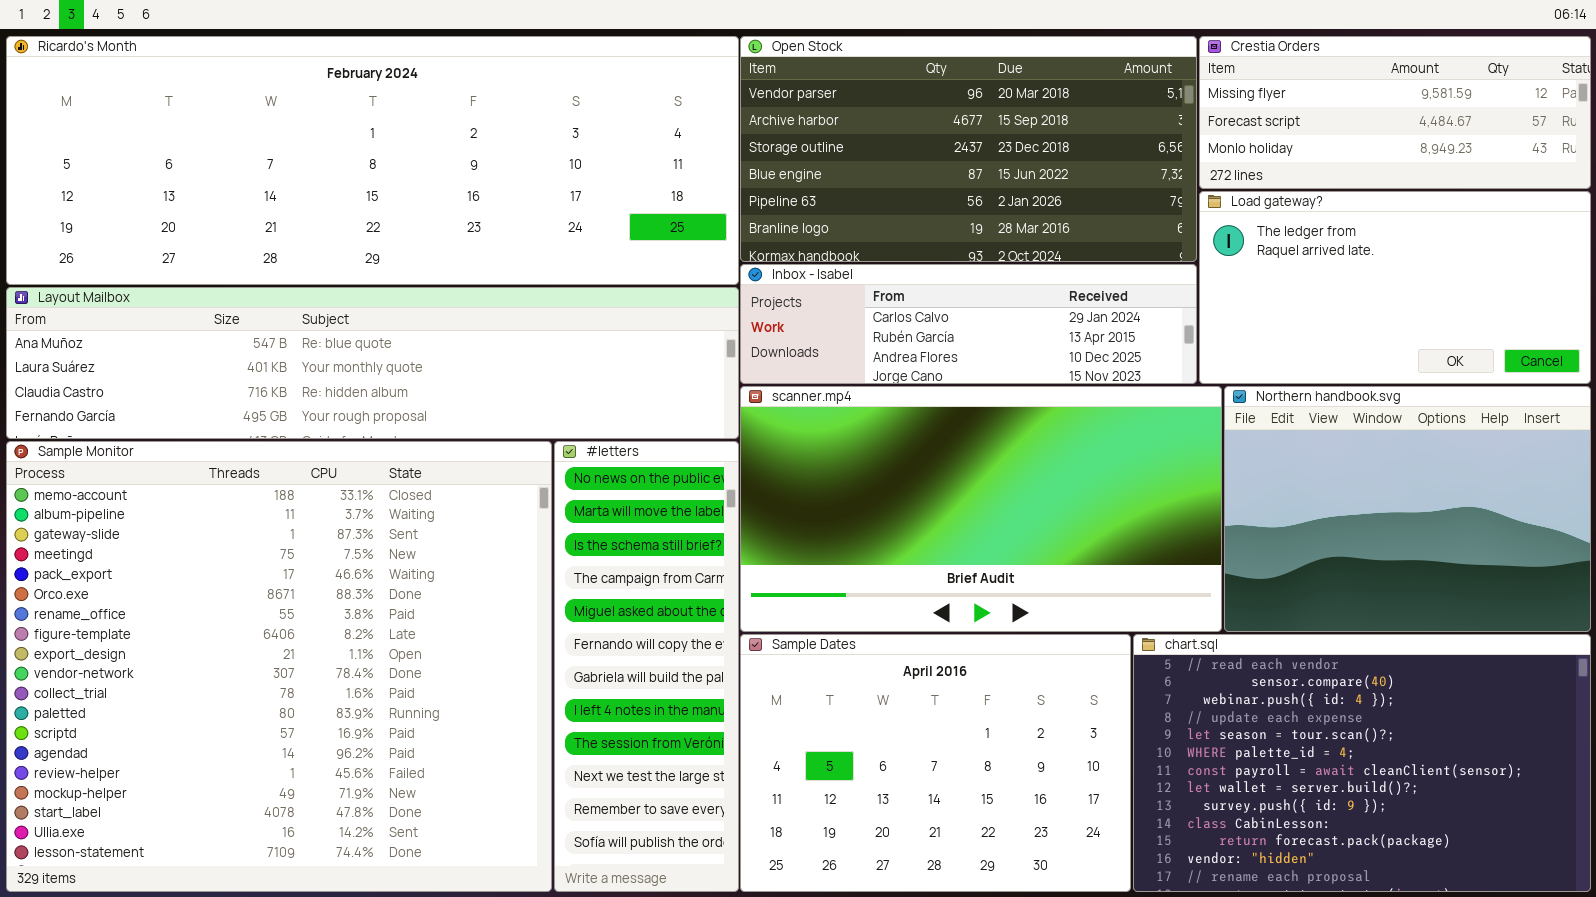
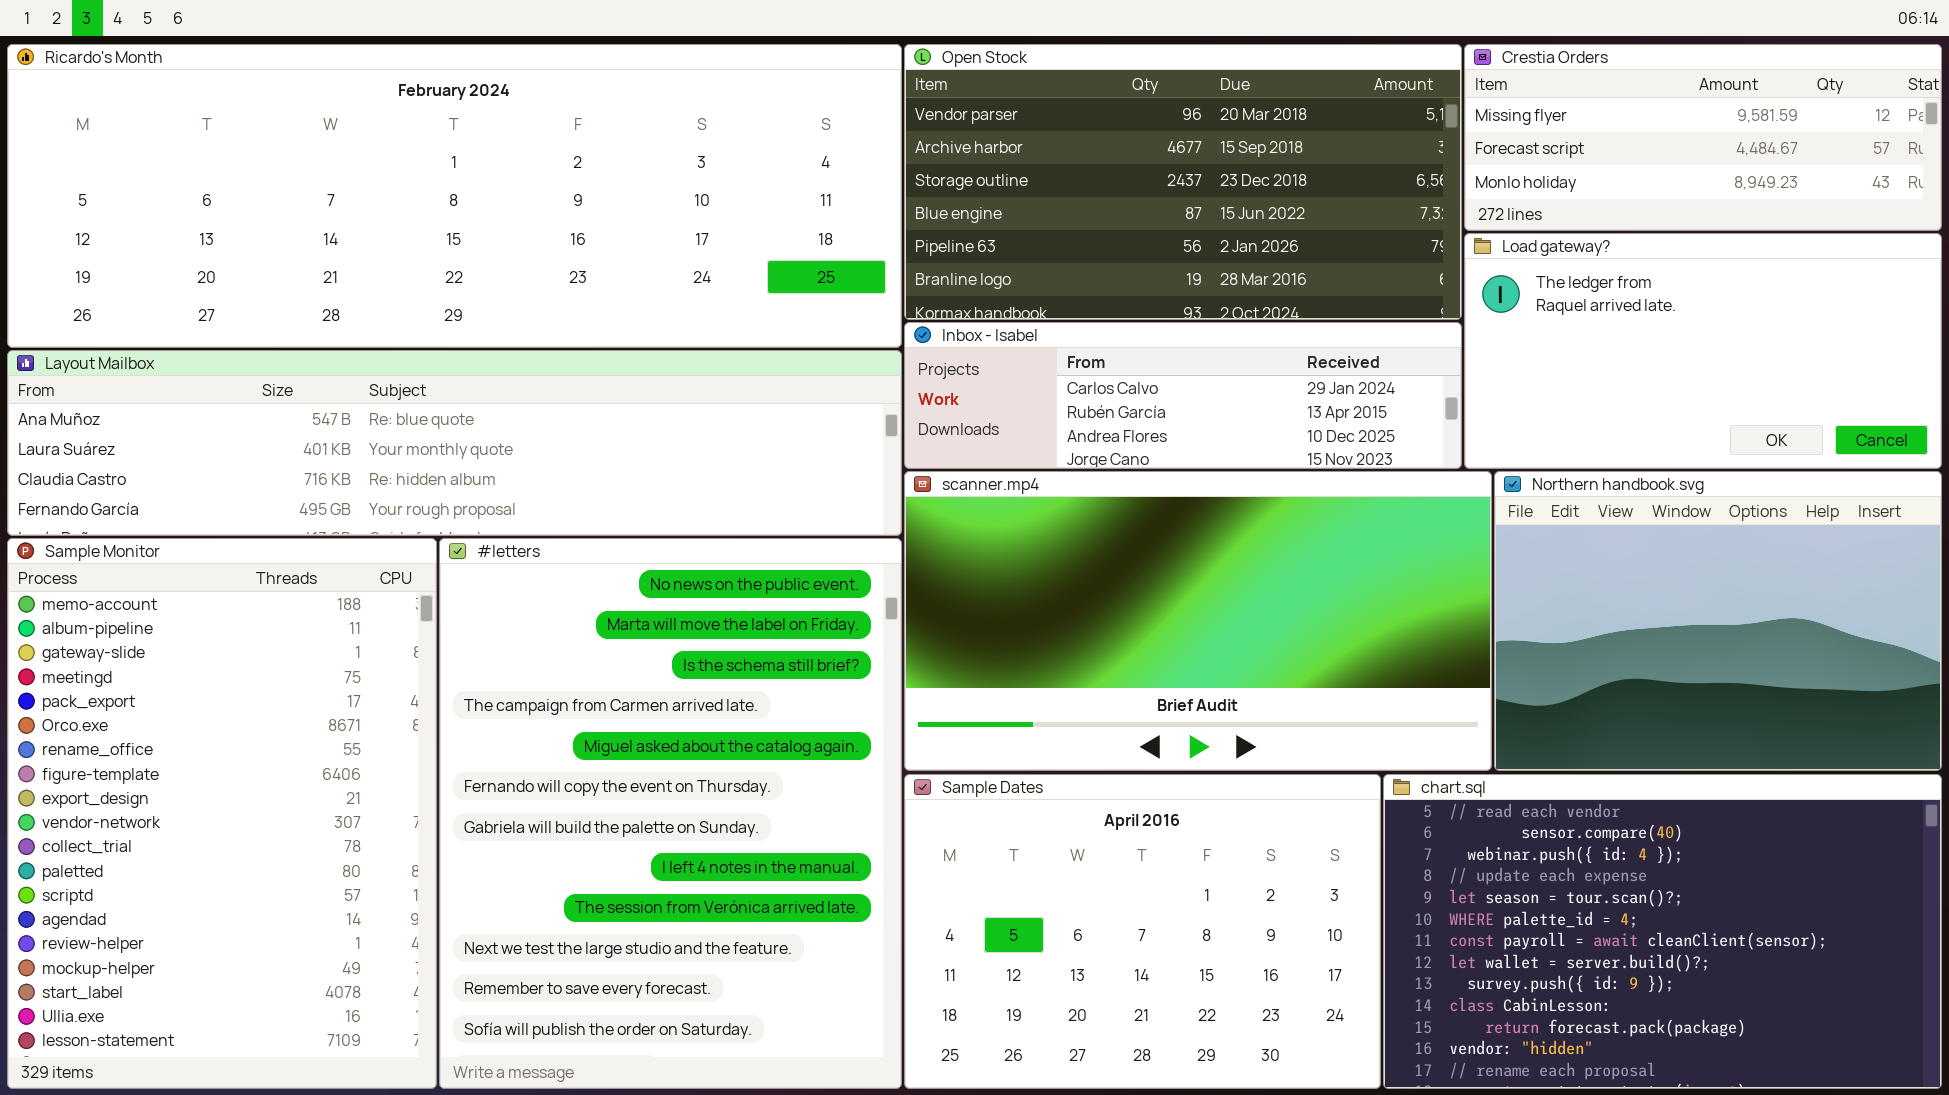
Sample Monitor: [6,441,552,892] -> [7,538,437,1089], resized
#letters: [554,441,739,892] -> [439,538,902,1089], resized

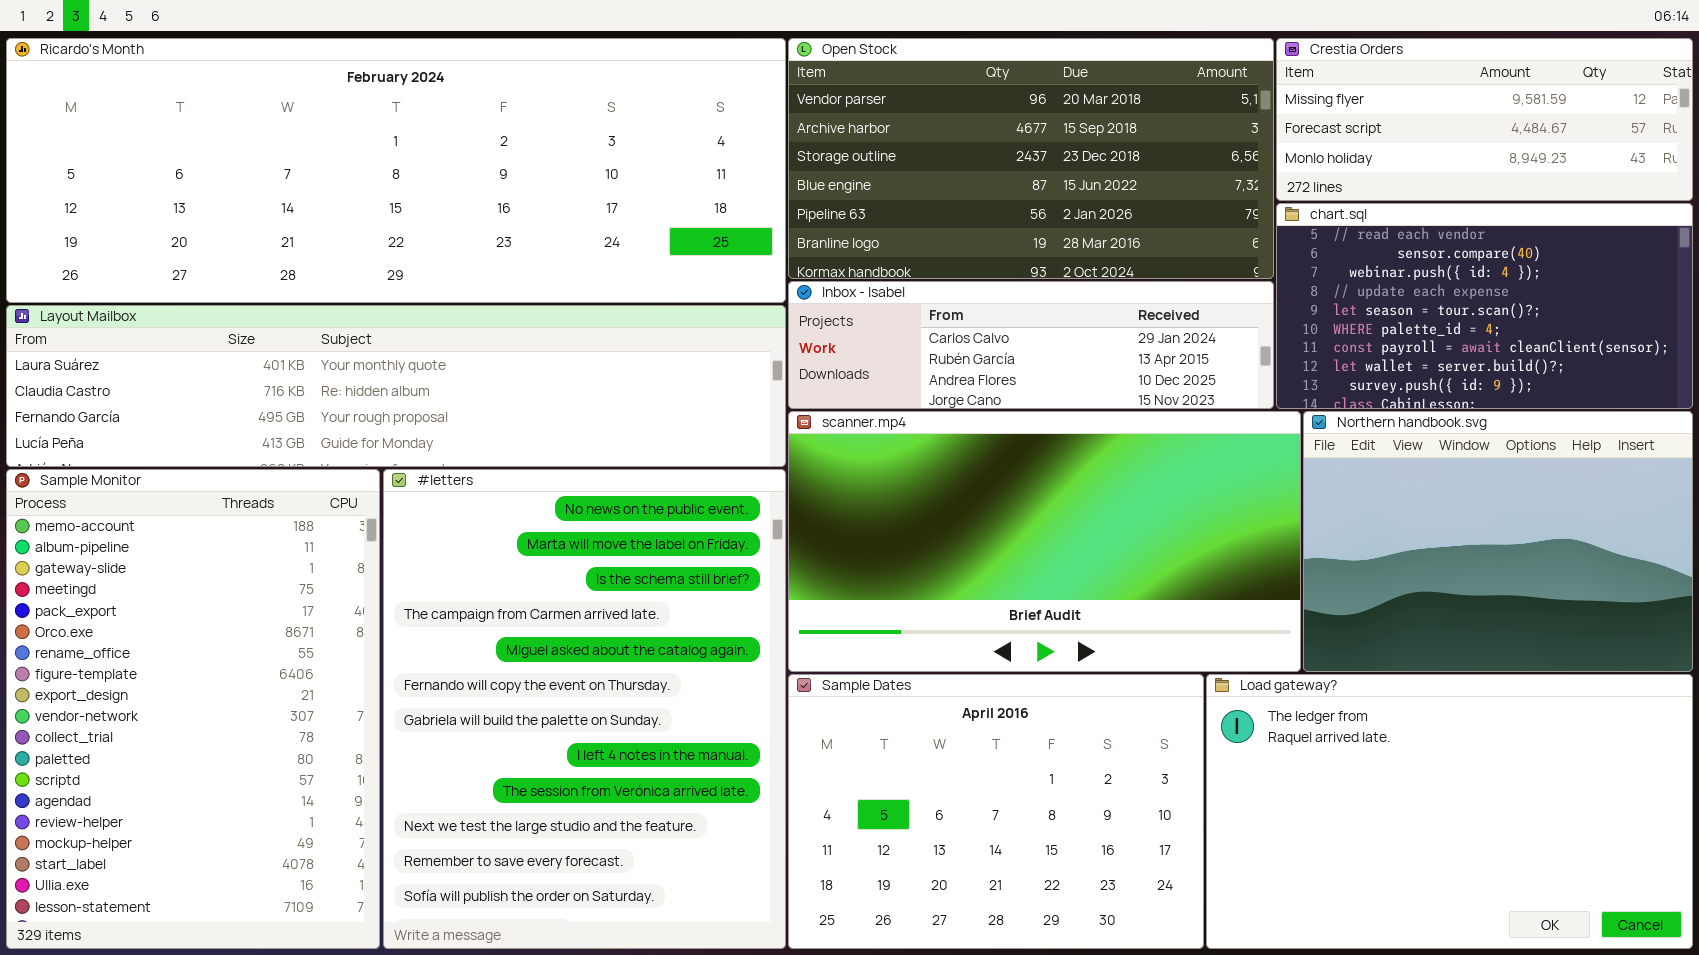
Load gateway?: [1464,233,1942,469] -> [1206,674,1693,949], moved, resized
Layout Mailbox: [7,350,902,536] -> [6,305,786,467], scrolled down 1 row
chart.sql: [1383,774,1942,1089] -> [1276,203,1693,409], moved, resized

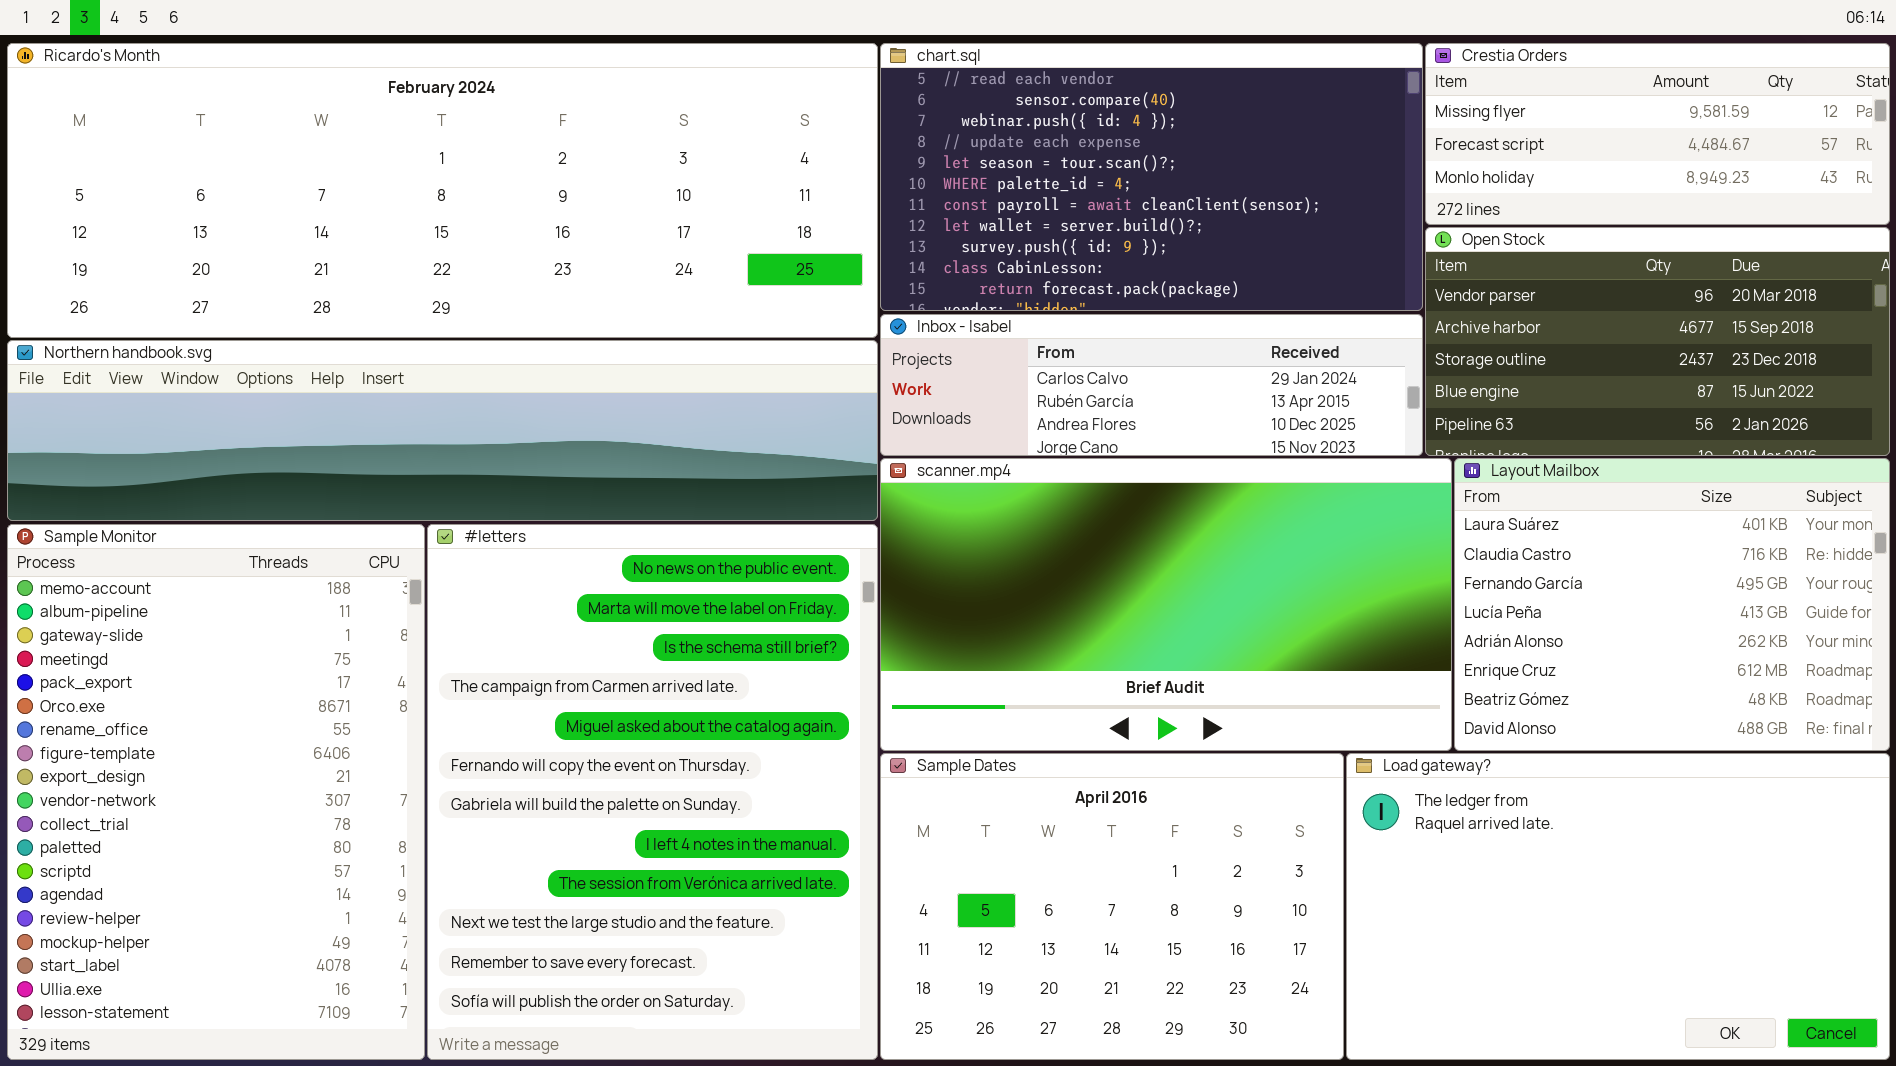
Open Stock: [788,38,1274,279] -> [1425,227,1890,456], moved, resized
chart.sql: [1276,203,1693,409] -> [880,43,1423,311], moved, resized
Layout Mailbox: [6,305,786,467] -> [1454,458,1890,751], moved, resized
Northern handbook.svg: [1303,411,1693,672] -> [7,340,878,521], moved, resized

